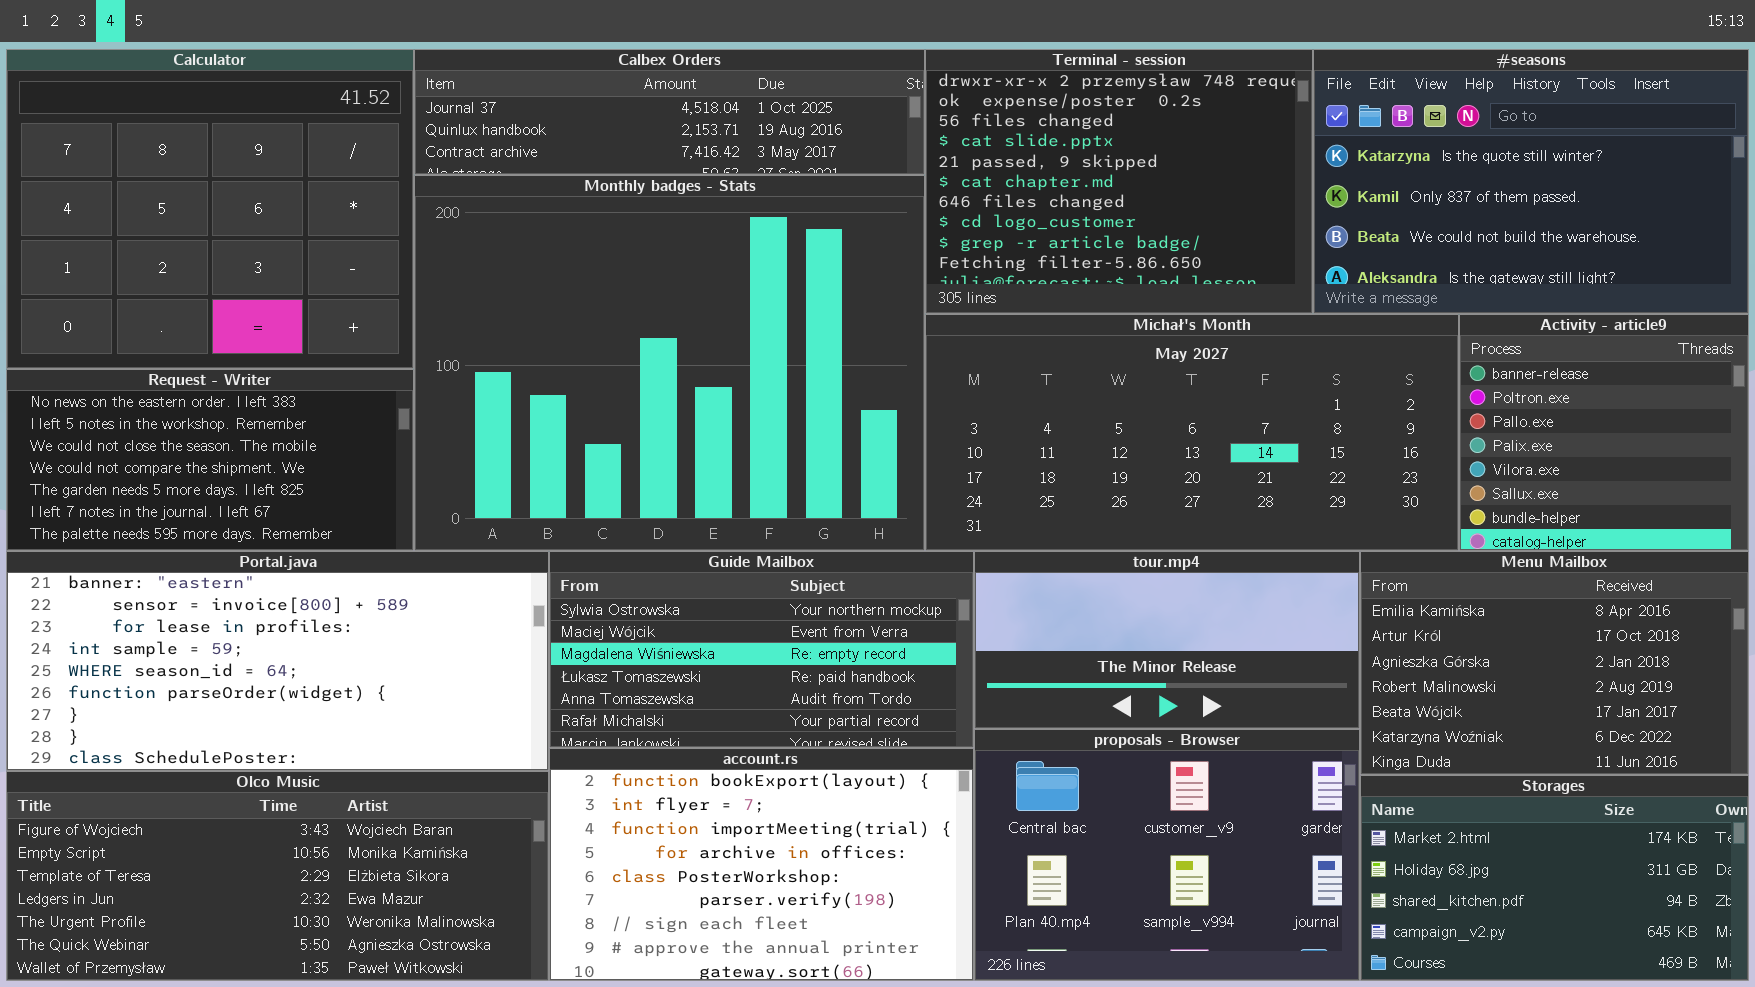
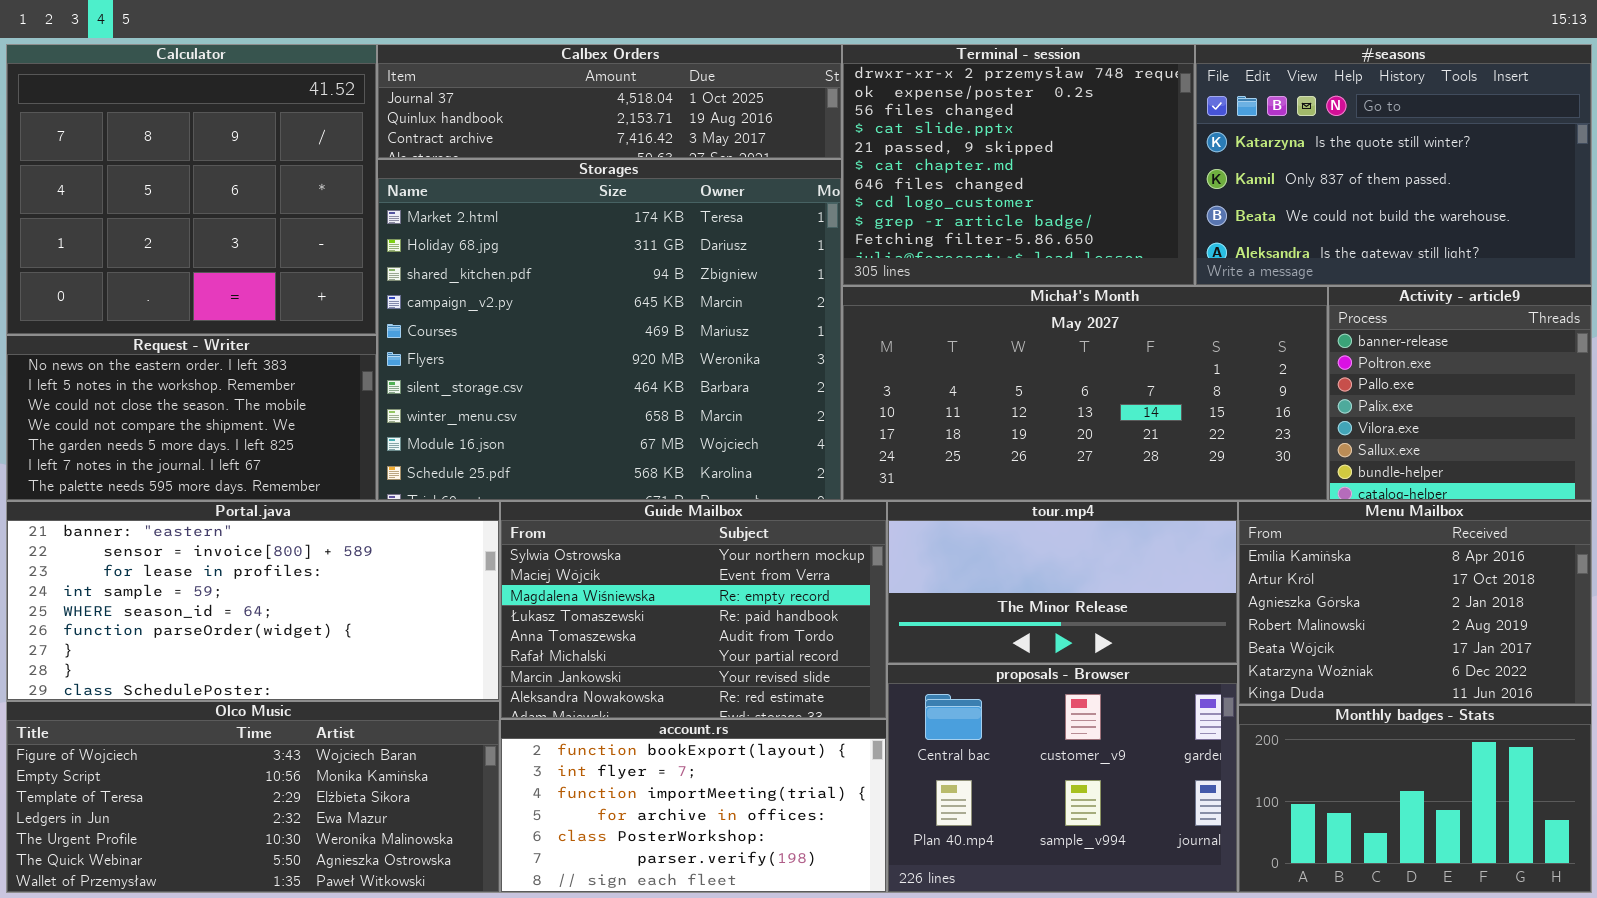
Monthly badges - Stats: [414,175,925,551] -> [1238,705,1592,893], moved, resized
Guide Mailbox: [549,551,974,748] -> [500,501,887,719], resized
account.rs: [549,748,974,981] -> [500,719,887,893], resized
Storages: [1360,775,1749,981] -> [377,159,842,501], moved, resized

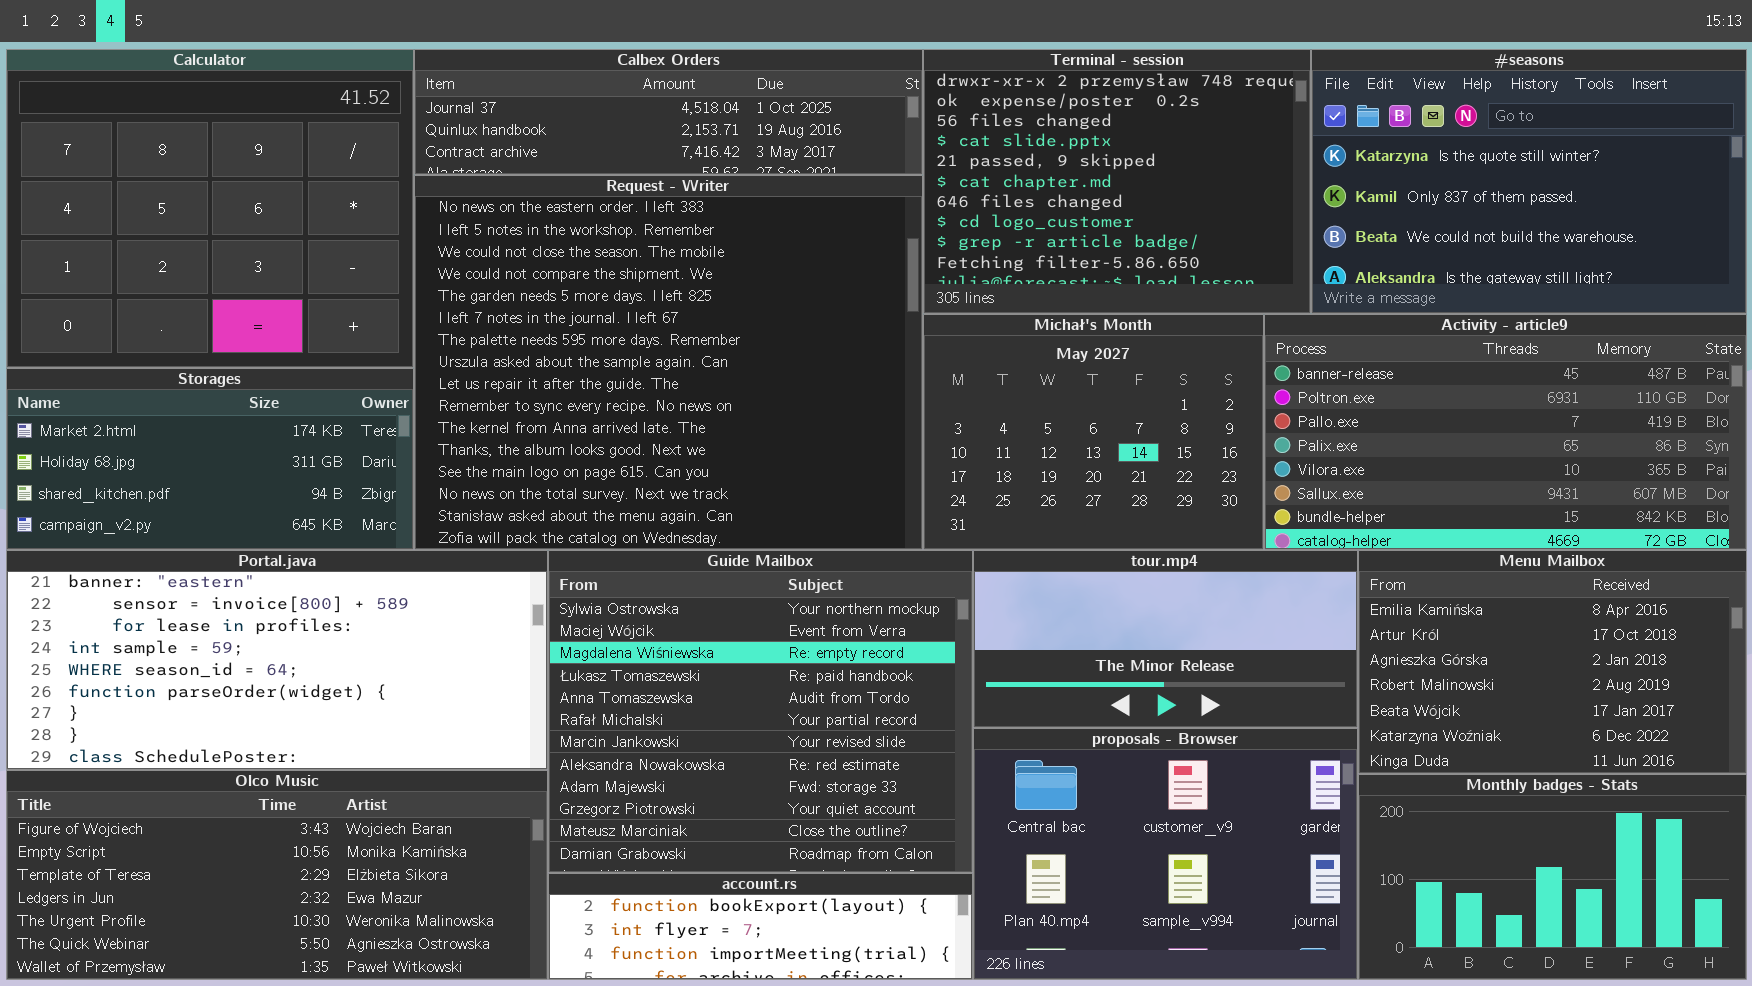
Storages: [377,159,842,501] -> [6,368,414,550], moved, resized
Michał's Month: [842,286,1328,501] -> [923,314,1264,550], resized
Activity - article9: [1328,286,1592,501] -> [1264,314,1747,550], resized
Request - Writer: [6,335,377,501] -> [414,175,923,550], moved, resized
Guide Mailbox: [500,501,887,719] -> [548,550,973,873], resized
account.rs: [500,719,887,893] -> [548,873,973,980], resized

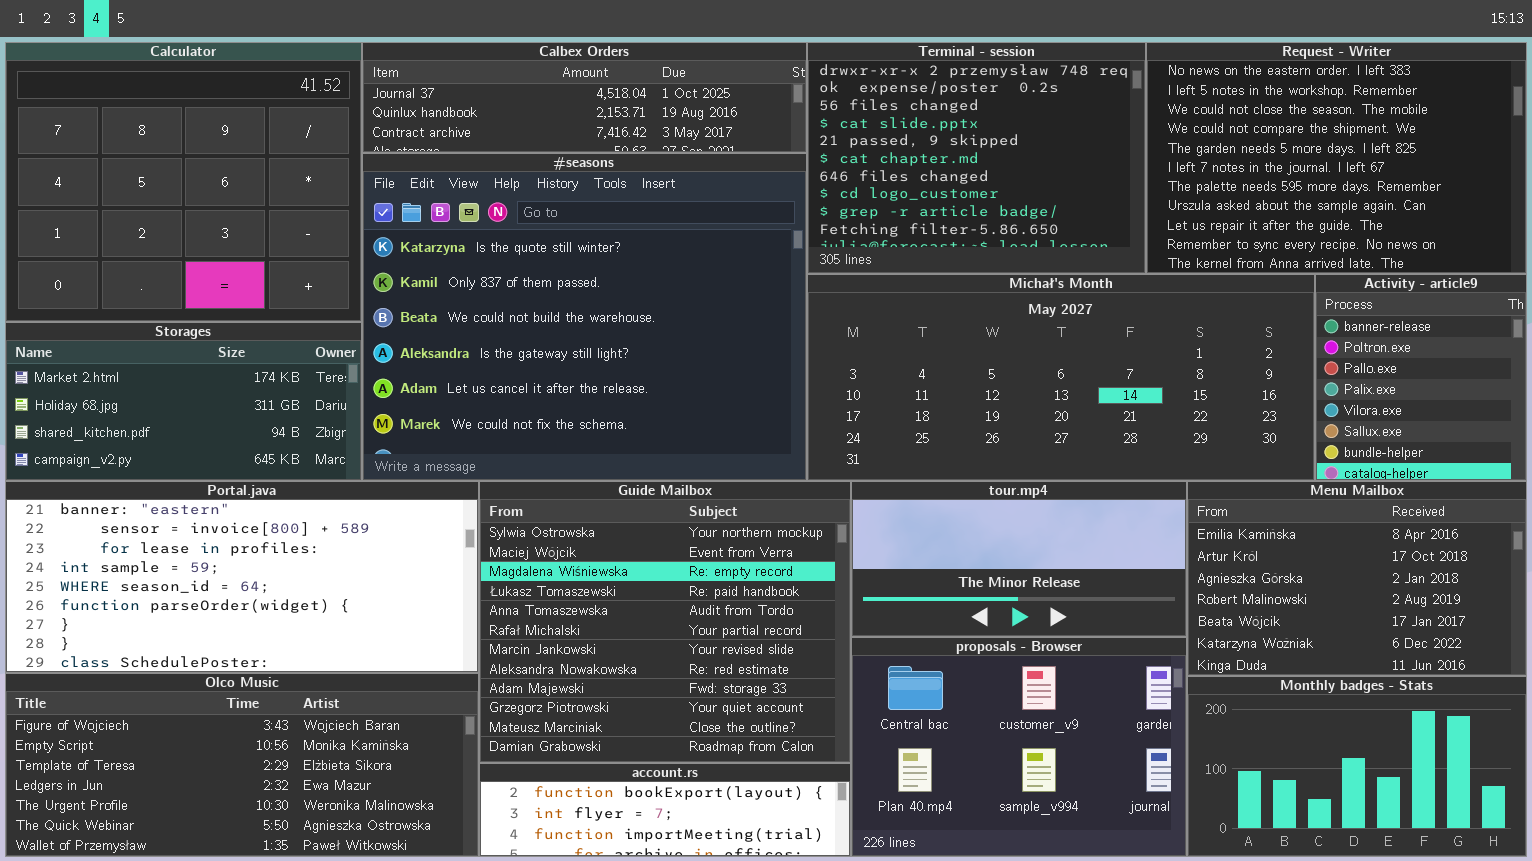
#seasons: [1311,49,1747,314] -> [362,153,807,481], moved, resized
Request - Writer: [414,175,923,550] -> [1146,42,1527,274], moved, resized
Michał's Month: [923,314,1264,550] -> [807,274,1315,481], resized
Activity - article9: [1264,314,1747,550] -> [1315,274,1527,481], resized

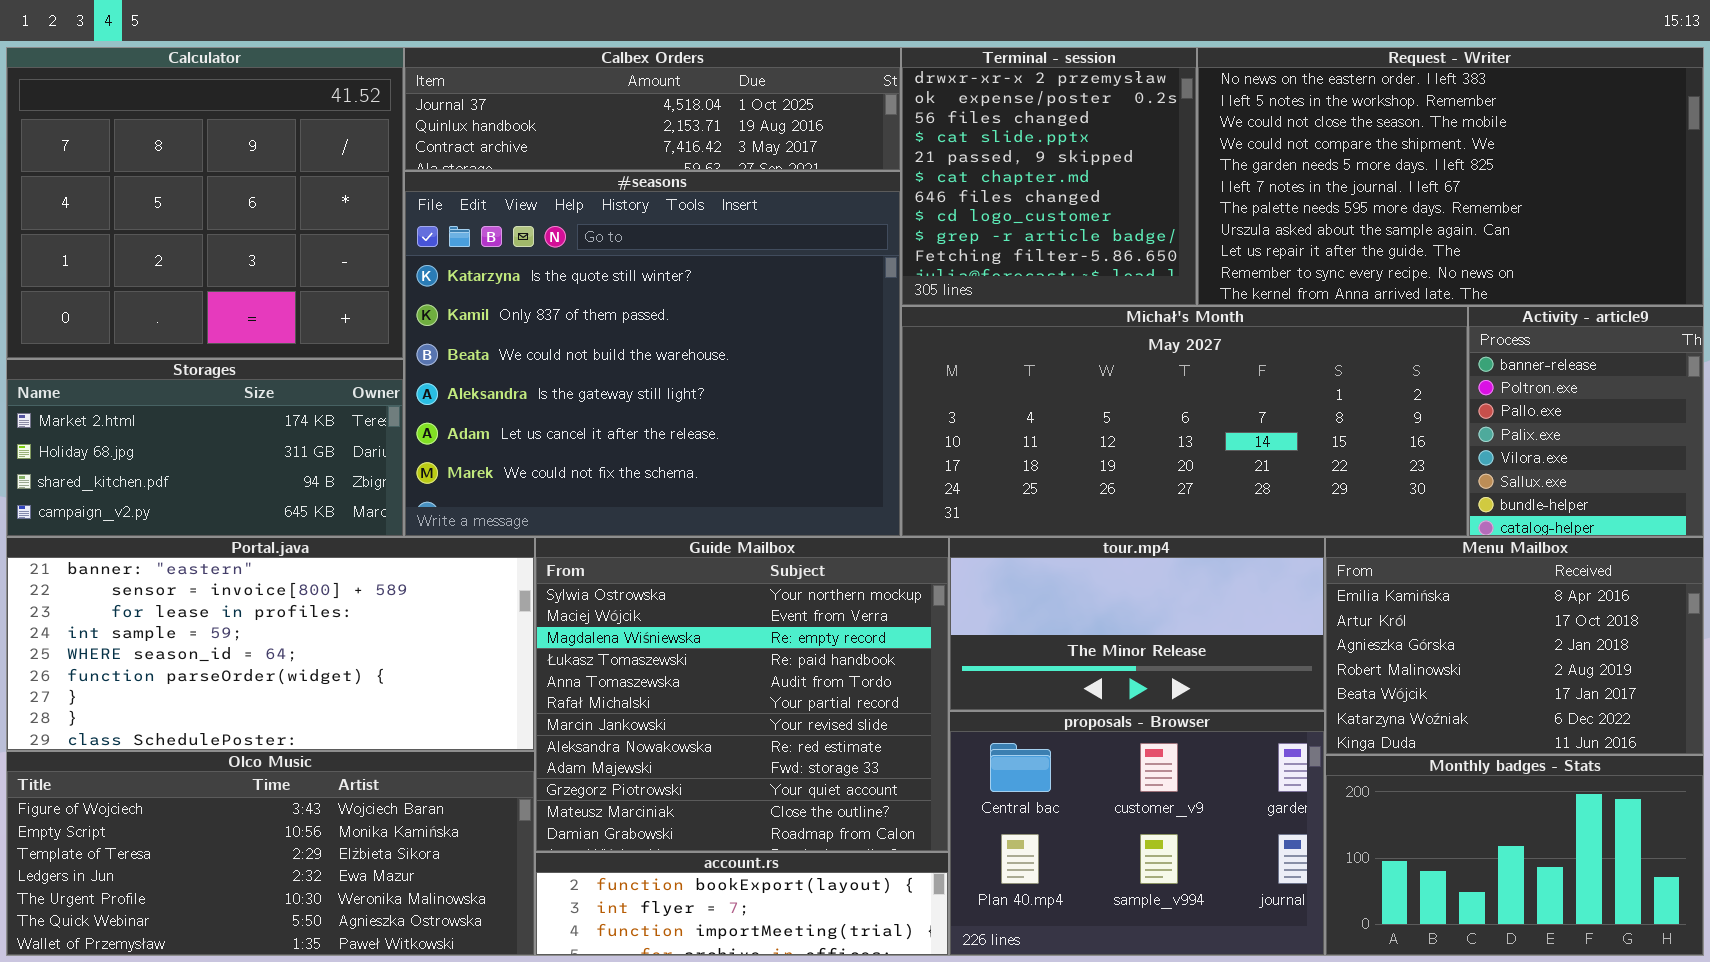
Terminal - session: [807,42,1146,274] -> [901,47,1197,306], resized
Request - Writer: [1146,42,1527,274] -> [1197,47,1704,306], resized

